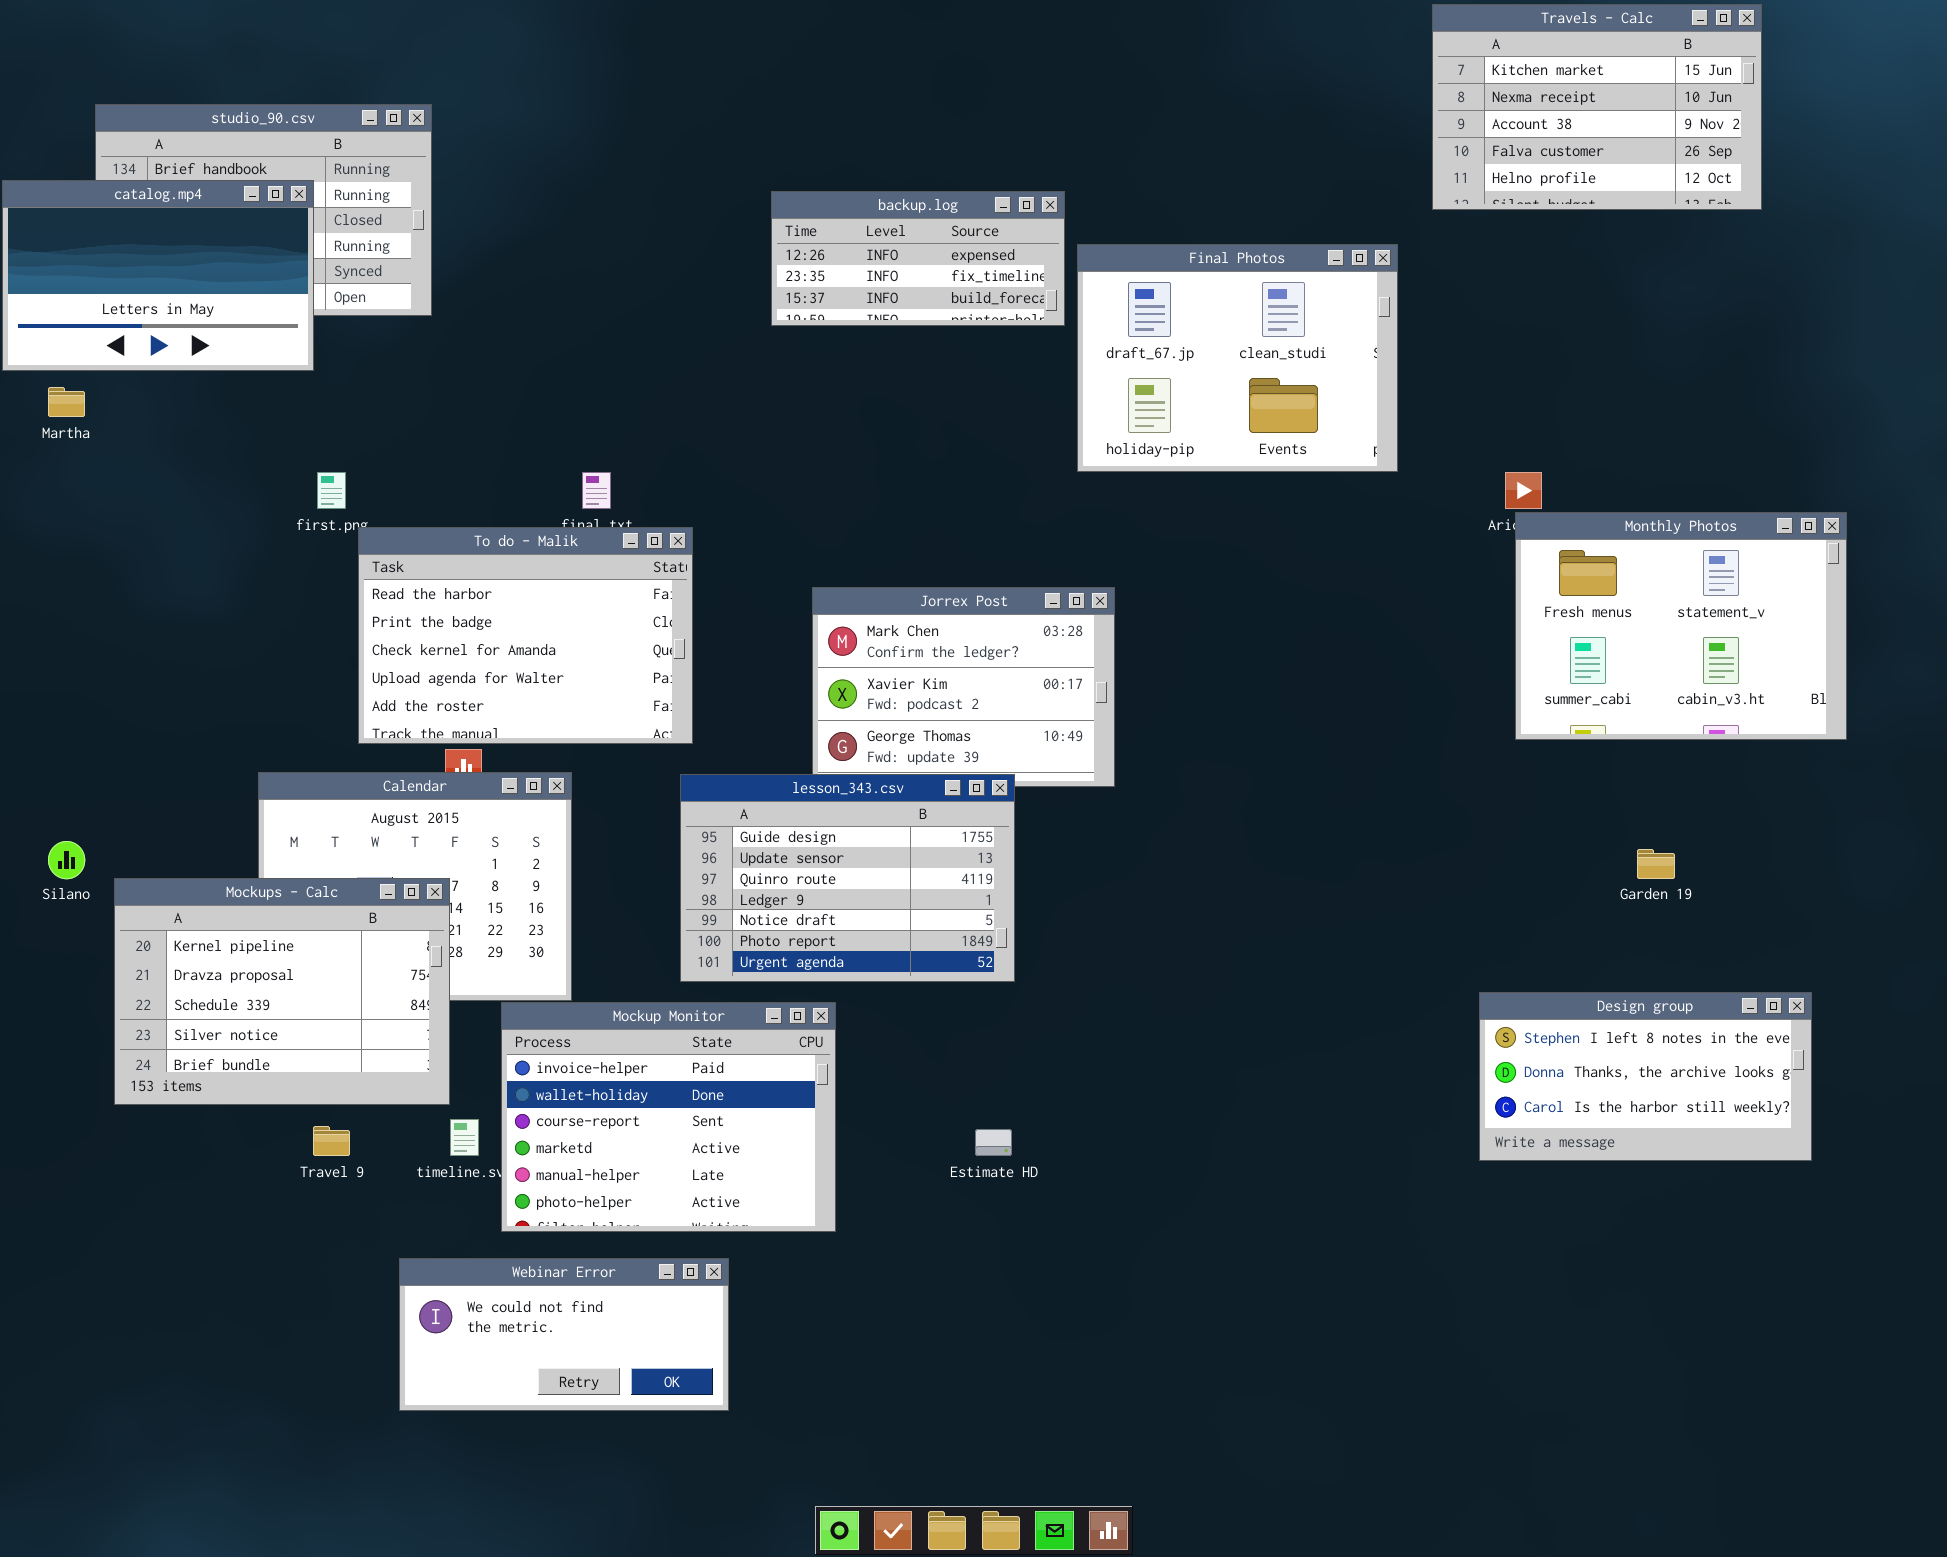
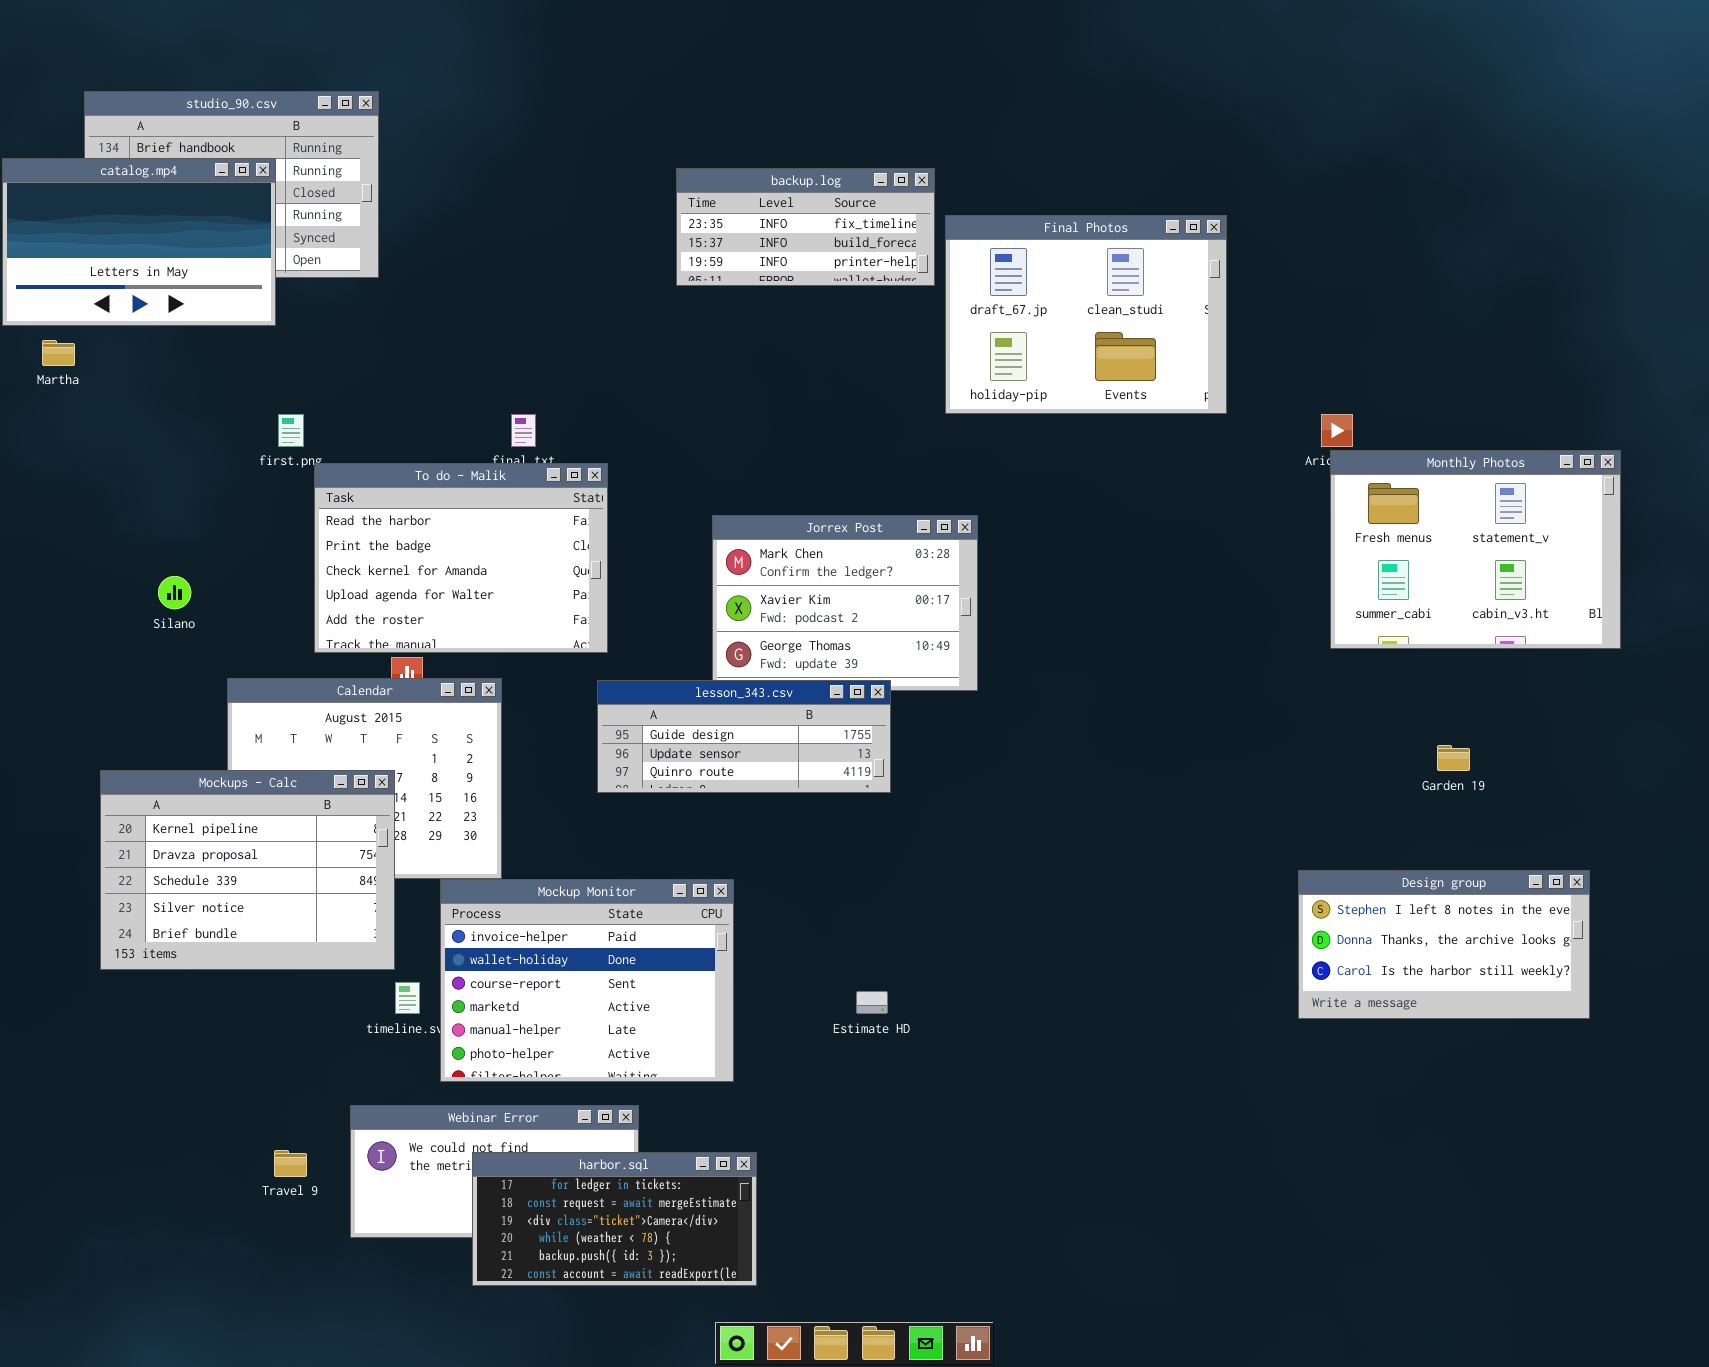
Travels - Calc: [1432,4,1762,210] -> none, closed
backup.log: [771,191,1065,326] -> [676,168,935,286], scrolled down 1 row
lesson_343.csv: [680,774,1015,982] -> [597,680,891,793], resized
Silano: [48,841,85,879] -> [158,576,191,609], moved
Travel 9: [313,1126,350,1156] -> [274,1150,307,1177], moved
harbor.sql: none -> [472,1152,757,1286], opened

